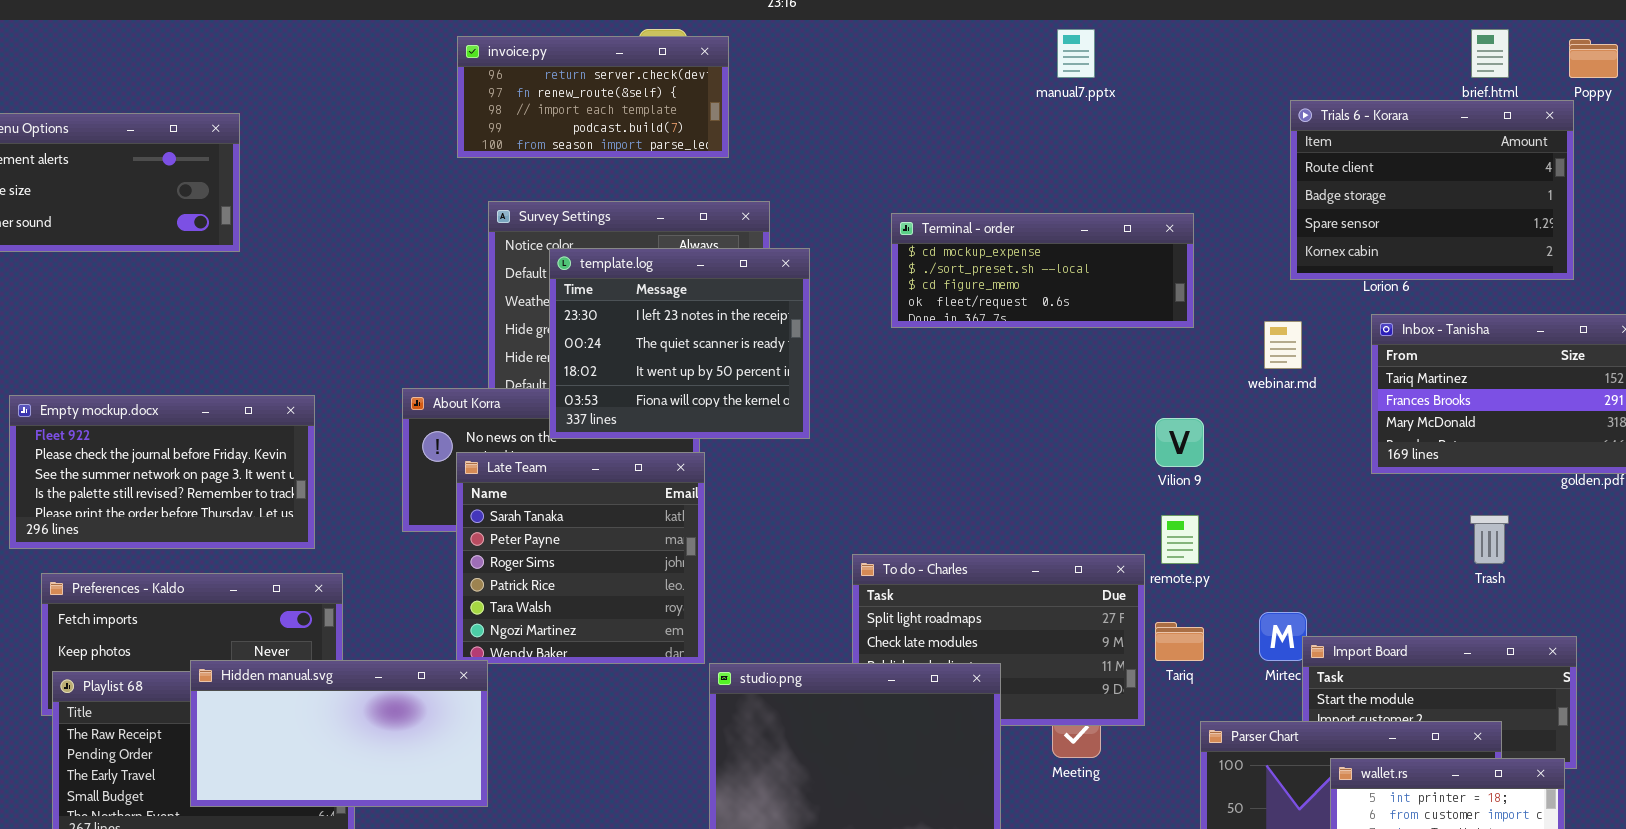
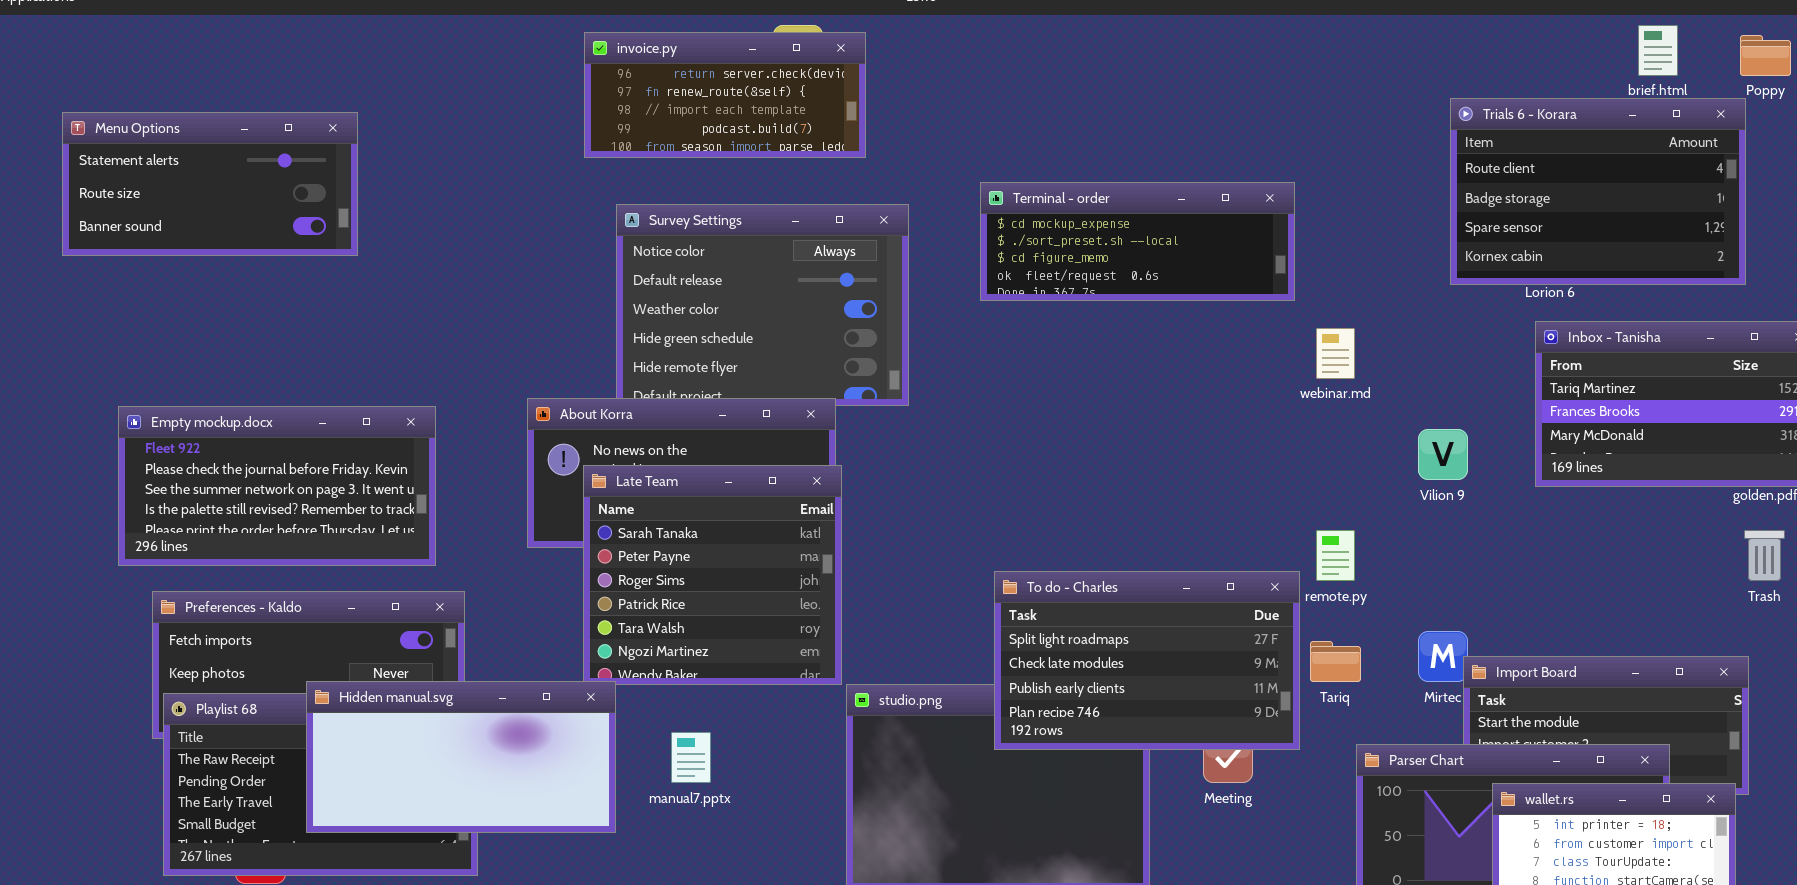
manual7.pptx: [1057,29,1095,78] -> [671,732,711,783], moved
Terminal - order: [891,213,1194,328] -> [980,182,1295,301], moved
template.log: [549,248,810,439] -> none, closed
webinar.md: [1264,321,1302,369] -> [1316,328,1355,379], moved
Vilion 9: [1155,418,1204,467] -> [1418,429,1468,480], moved
Trash: [1470,515,1509,564] -> [1744,530,1785,581], moved
To do - Charles: [852,554,1145,726] -> [994,571,1300,750], raised

